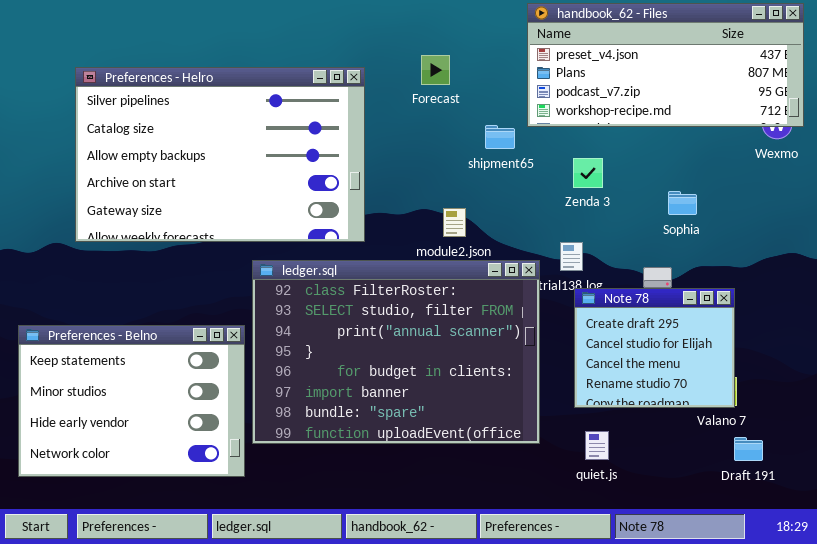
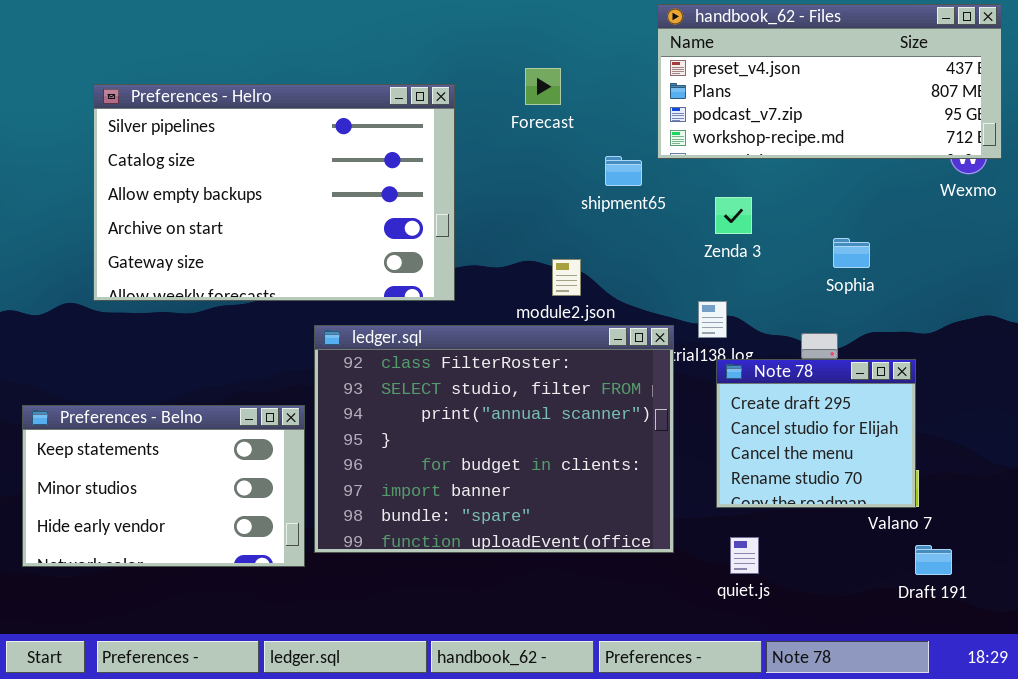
Preferences - Belno: [18,325,245,477] -> [22,405,305,567], resized

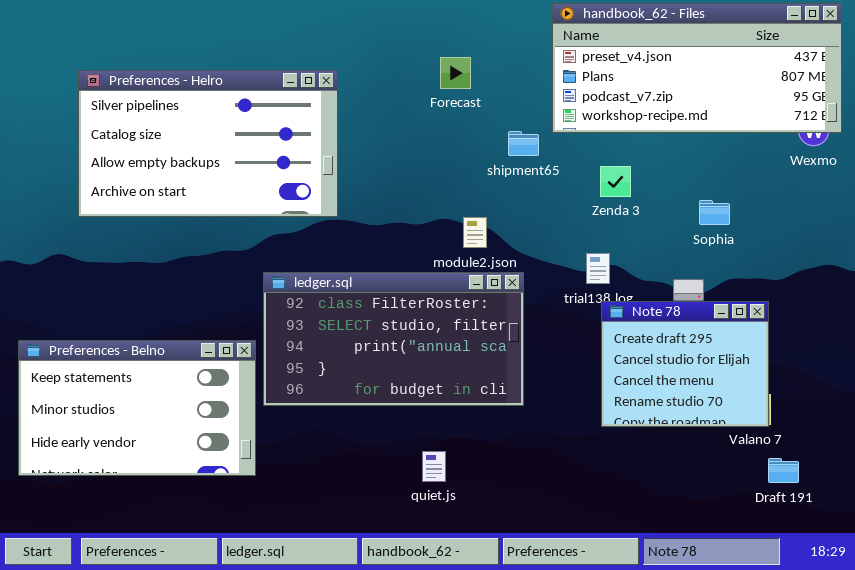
Preferences - Helro: [93,84,455,301] -> [78,70,338,217], resized
ledger.sql: [314,325,674,553] -> [263,272,524,406], resized
quiet.js: [730,537,759,574] -> [422,451,446,482], moved

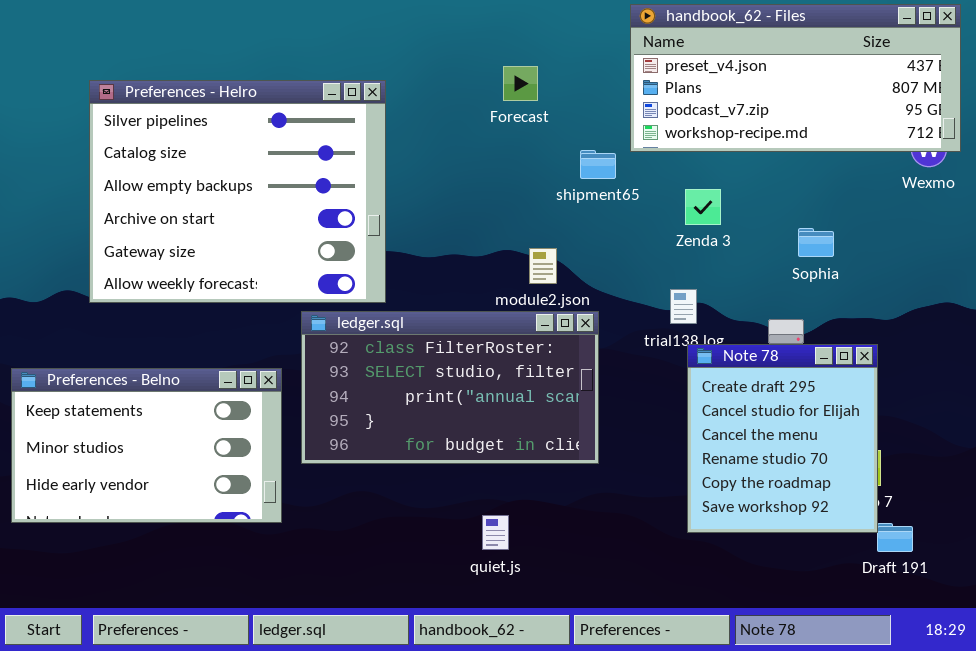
Preferences - Helro: [78,70,338,217] -> [89,80,386,303], resized
Note 78: [601,301,769,427] -> [687,344,878,533], resized
Preferences - Belno: [18,340,256,476] -> [11,368,282,523], moved

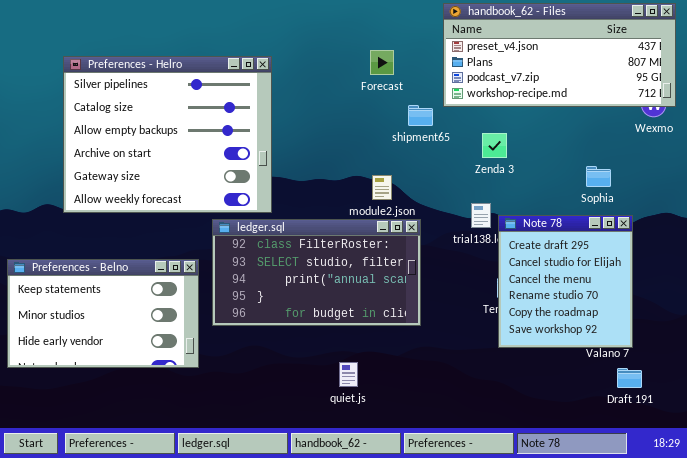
Forecast: [503,66,538,101] -> [370,50,394,75], moved
Sophia: [798,228,834,257] -> [586,166,611,187], moved
Note 78: [687,344,878,533] -> [498,215,633,348], moved

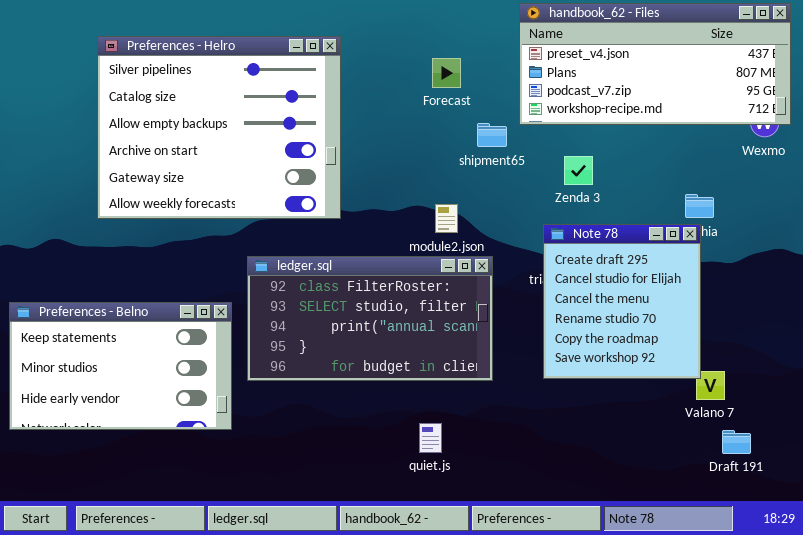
Preferences - Helro: [63,56,272,213] -> [97,36,341,219], moved
Note 78: [498,215,633,348] -> [543,224,701,379], moved
quiet.js: [339,362,358,387] -> [419,423,442,453], moved

